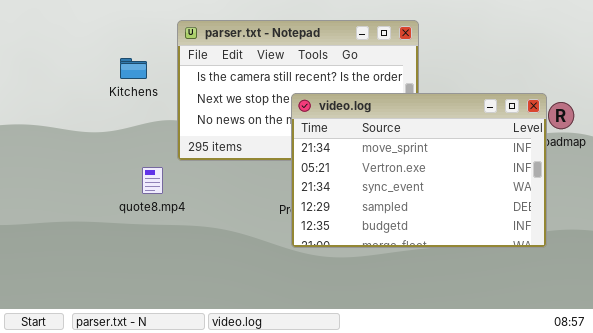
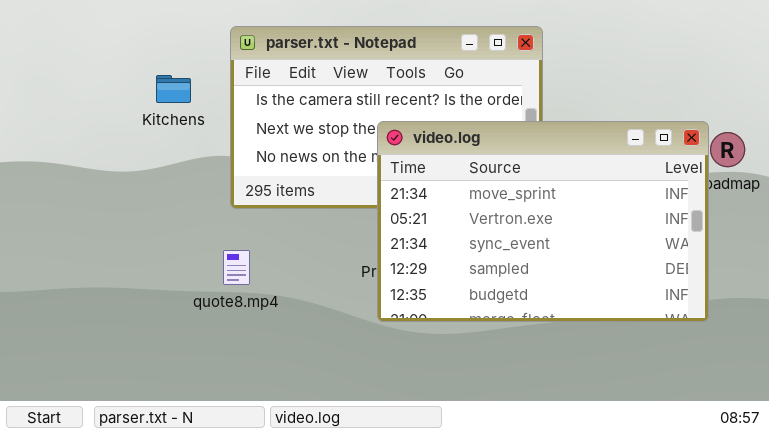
quote8.mp4: [142,167,163,194] -> [223,250,250,285], moved

